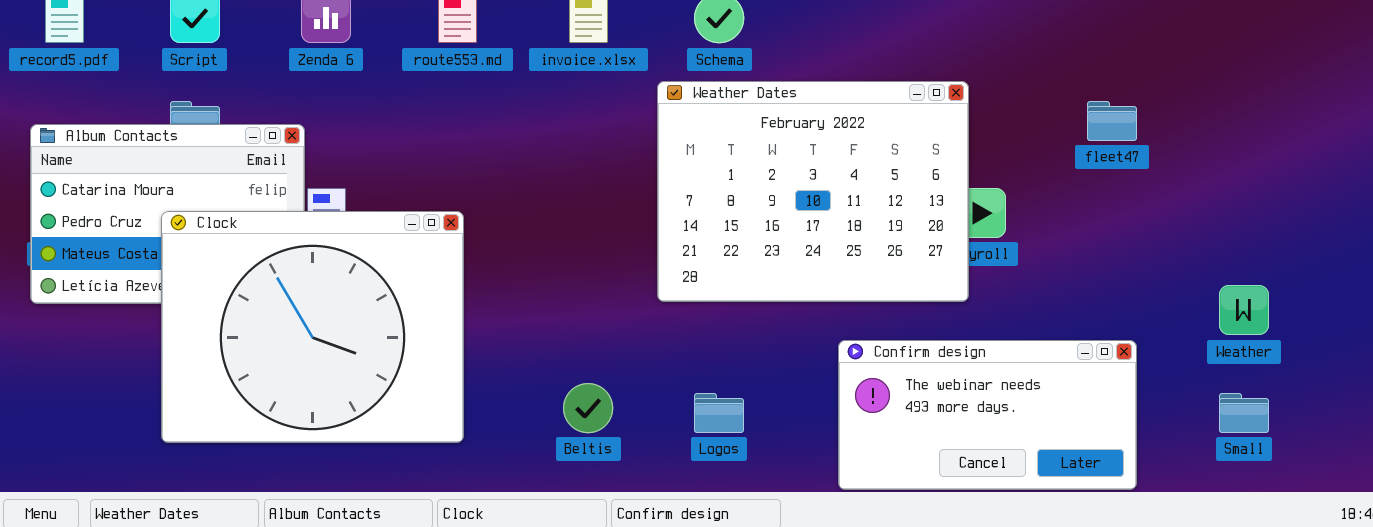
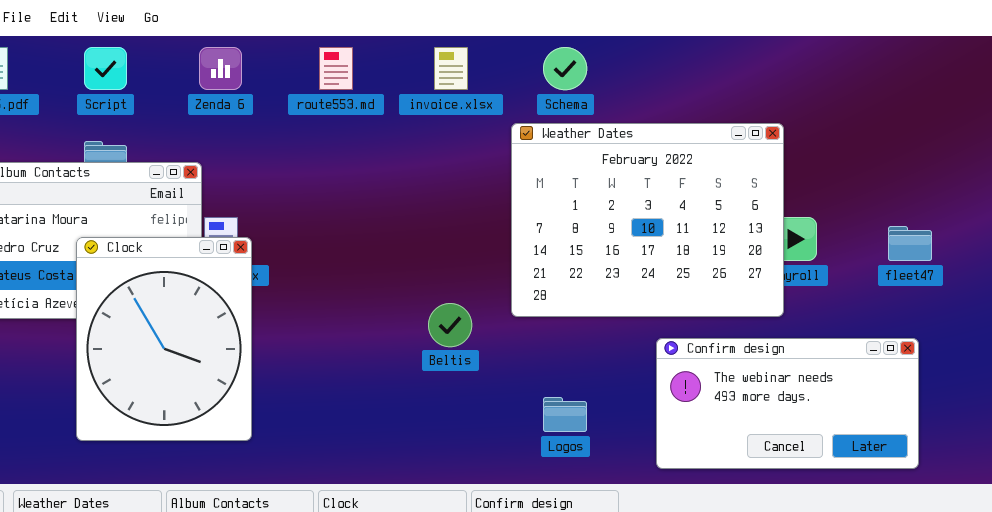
fleet47: [1087,101,1137,141] -> [888,226,932,261], moved
Clock: [161,211,464,443] -> [76,237,252,441], resized
Confirm design: [838,340,1137,490] -> [656,338,919,469], moved
Beltis: [563,383,613,433] -> [428,303,472,347], moved

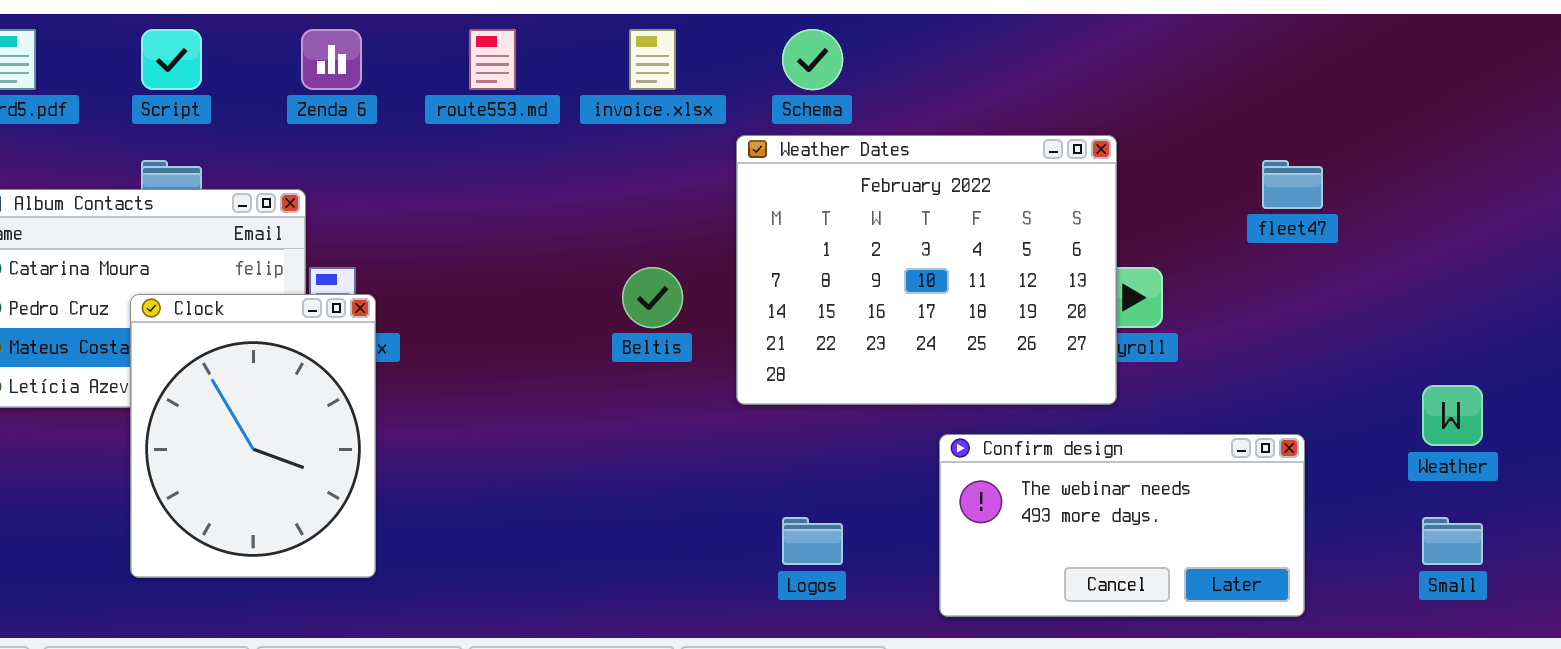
fleet47: [888,226,932,261] -> [1262,160,1323,209], moved
Beltis: [428,303,472,347] -> [622,267,683,328], moved

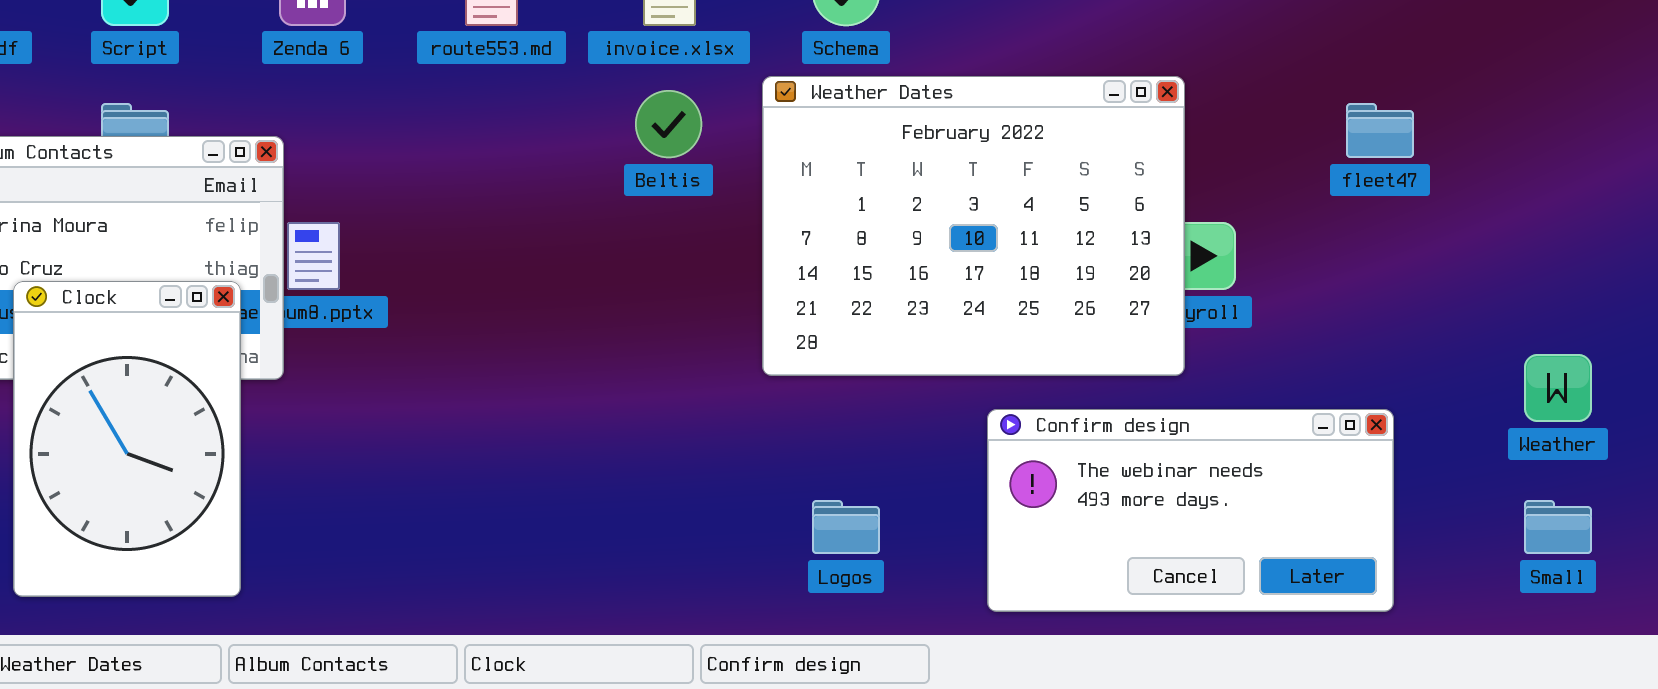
Beltis: [622,267,683,328] -> [635,90,702,158], moved
Clock: [130,294,376,578] -> [13,281,241,597], moved, resized

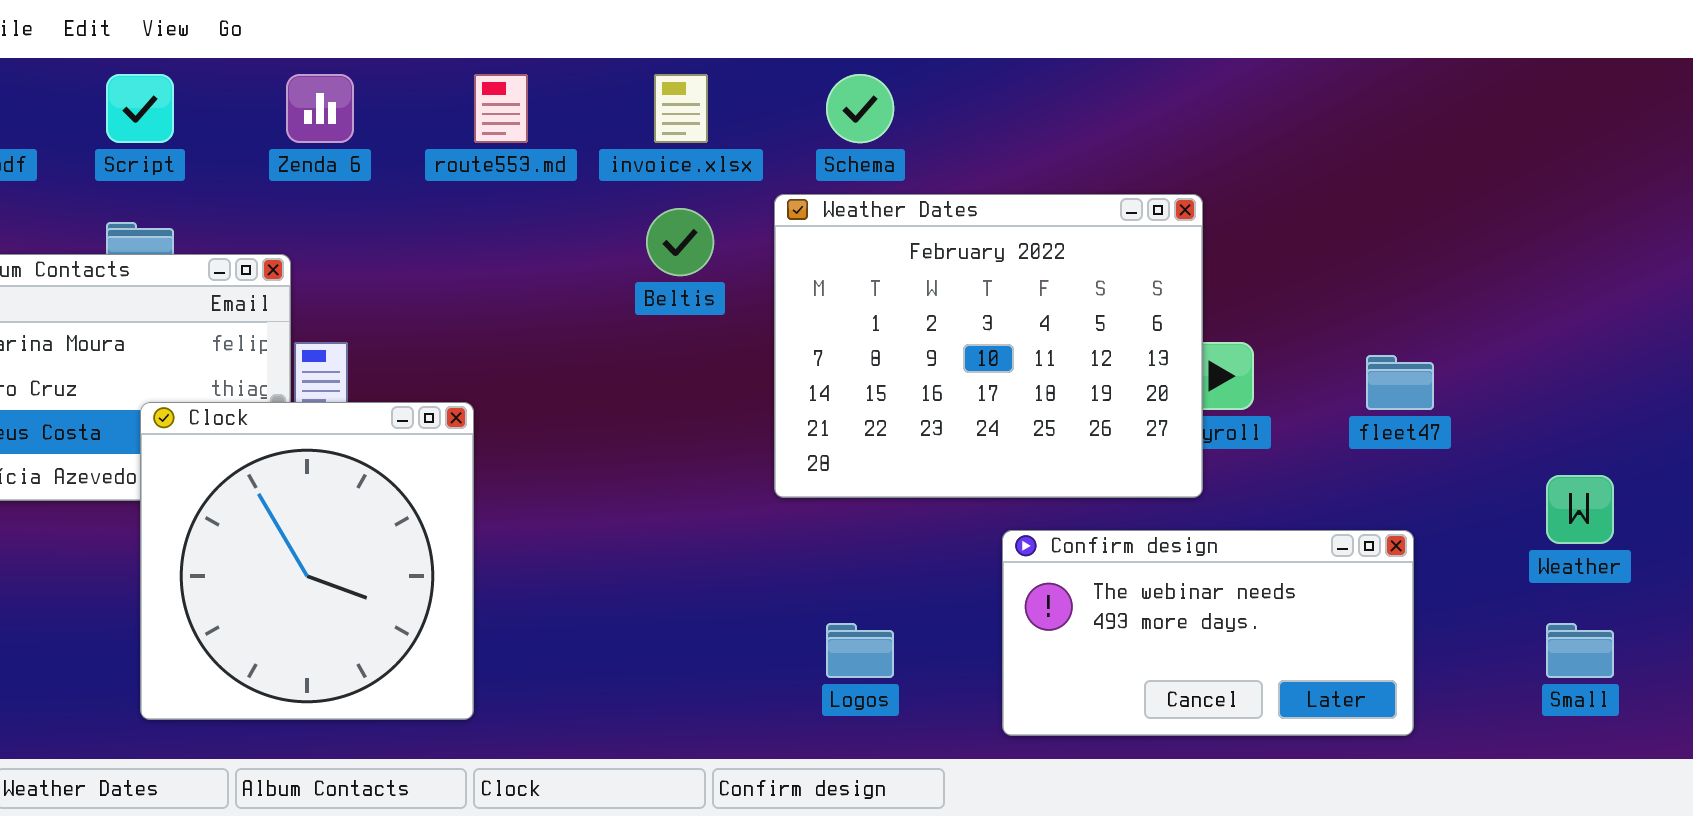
fleet47: [1346,103,1414,158] -> [1366,355,1434,410], moved
Clock: [13,281,241,597] -> [140,402,474,720], moved, resized

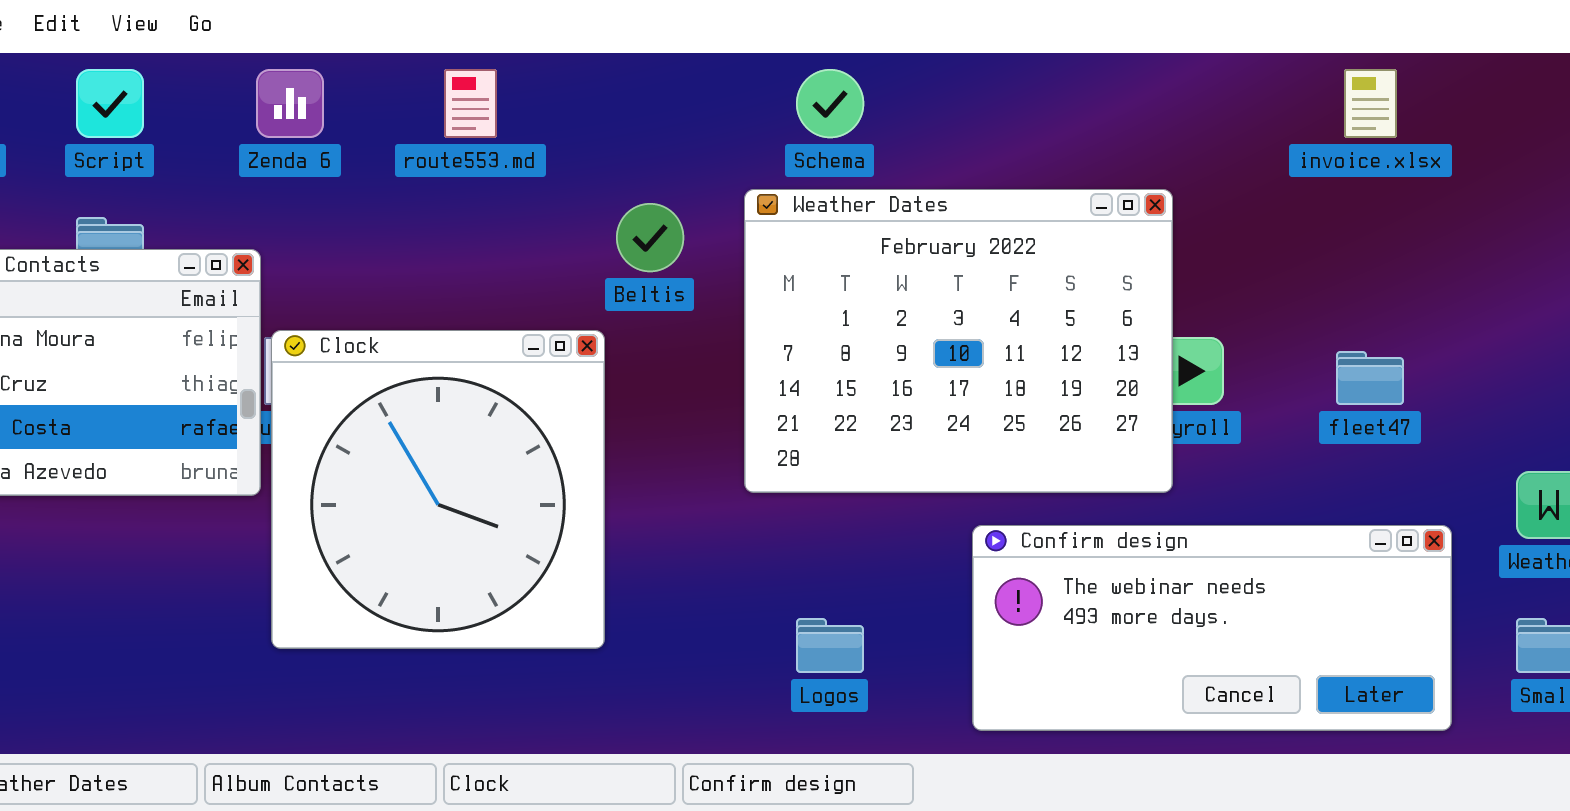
invoice.xlsx: [654,74,708,143] -> [1344,69,1397,138], moved
Clock: [140,402,474,720] -> [271,330,605,649], moved
Confirm design: [1002,530,1414,736] -> [972,525,1452,731], resized

